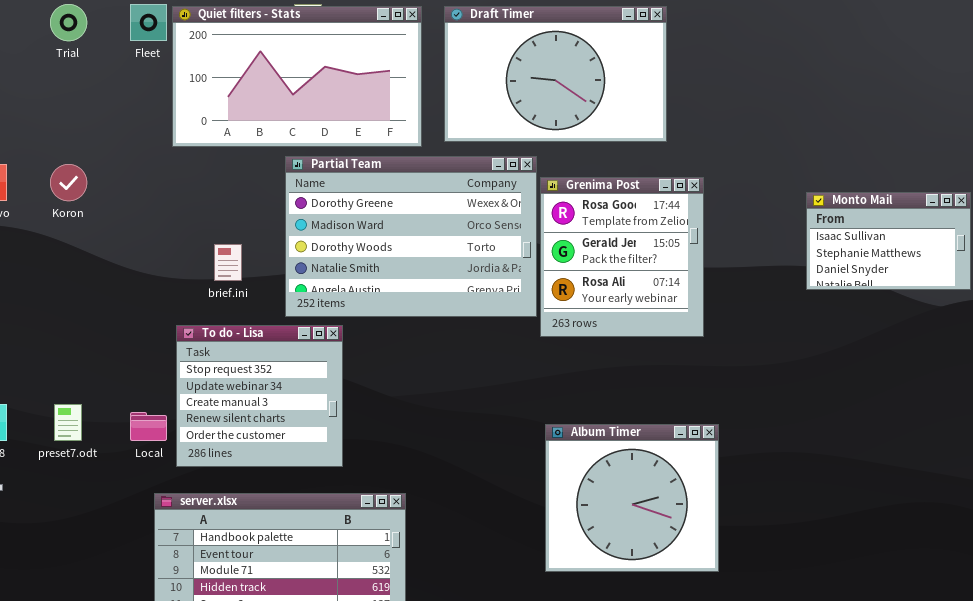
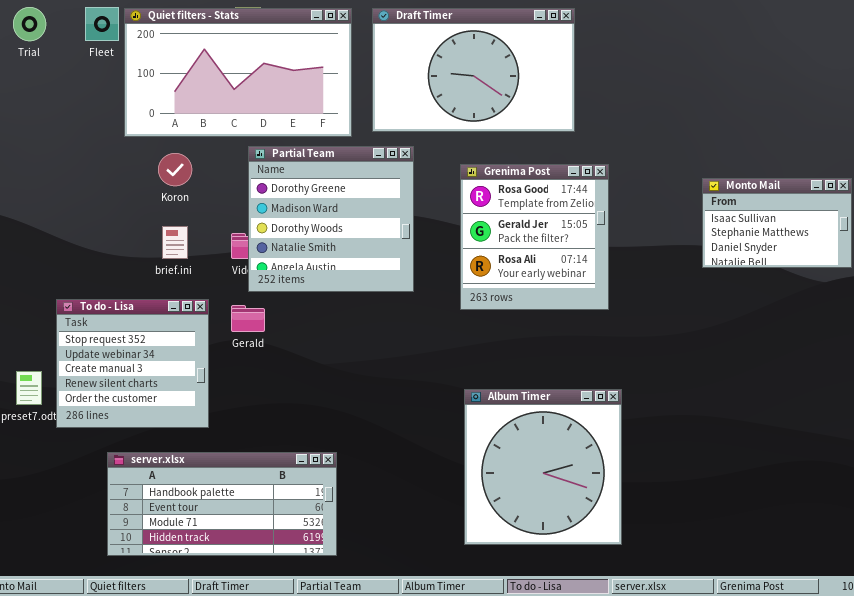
Partial Team: [285,156,537,317] -> [248,146,414,292], moved, resized
Koron: [50,164,87,201] -> [158,153,192,186], moved
To do - Lisa: [176,325,343,467] -> [56,299,209,428], moved
Album Timer: [545,424,719,572] -> [464,389,622,545], resized

